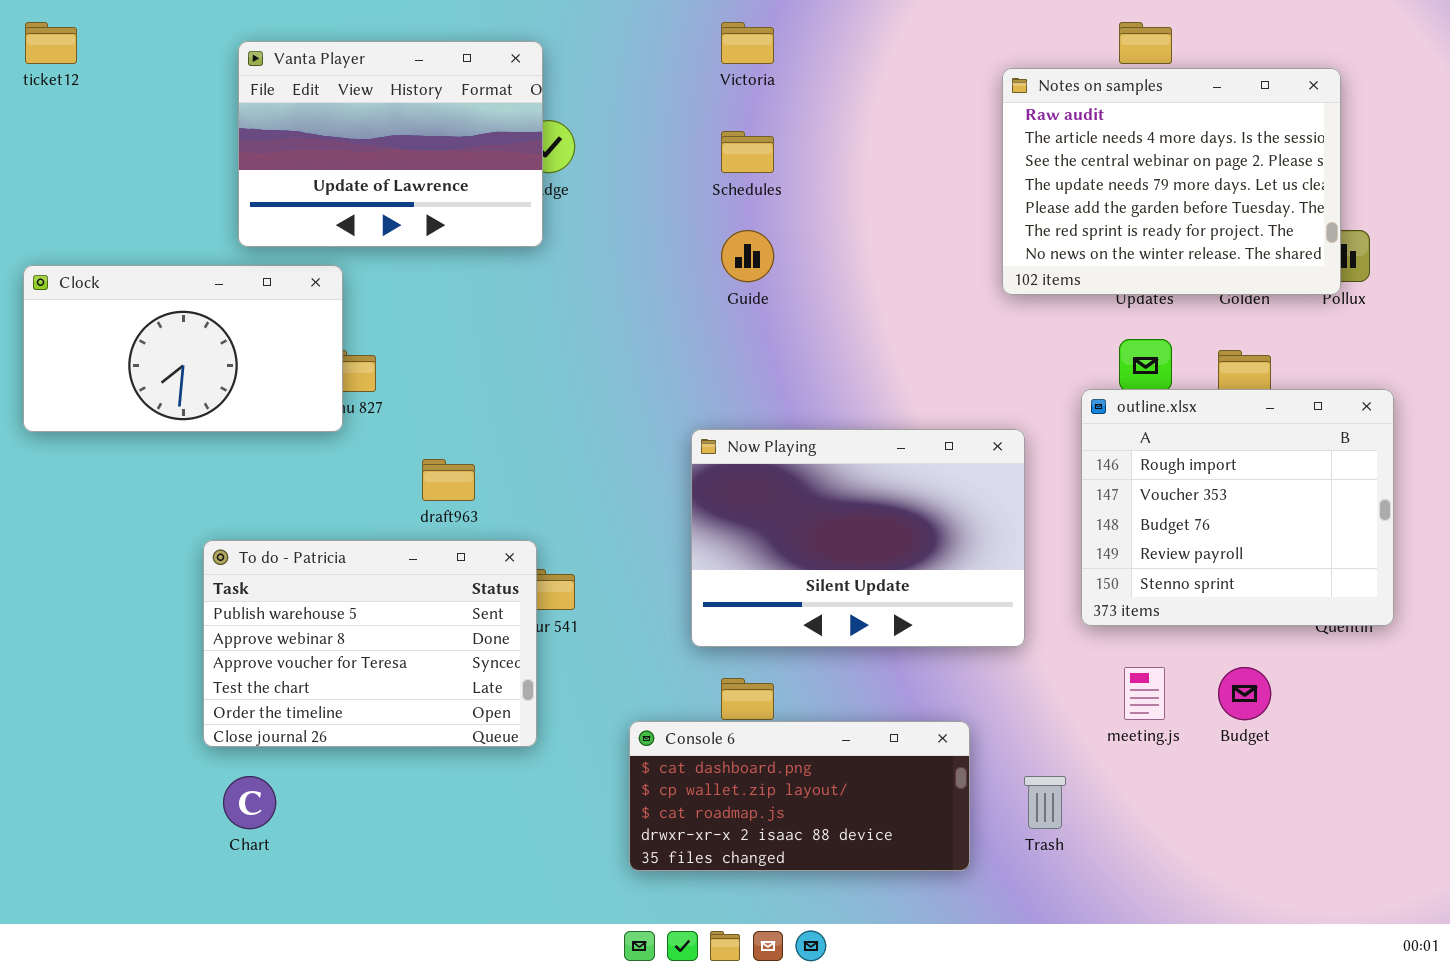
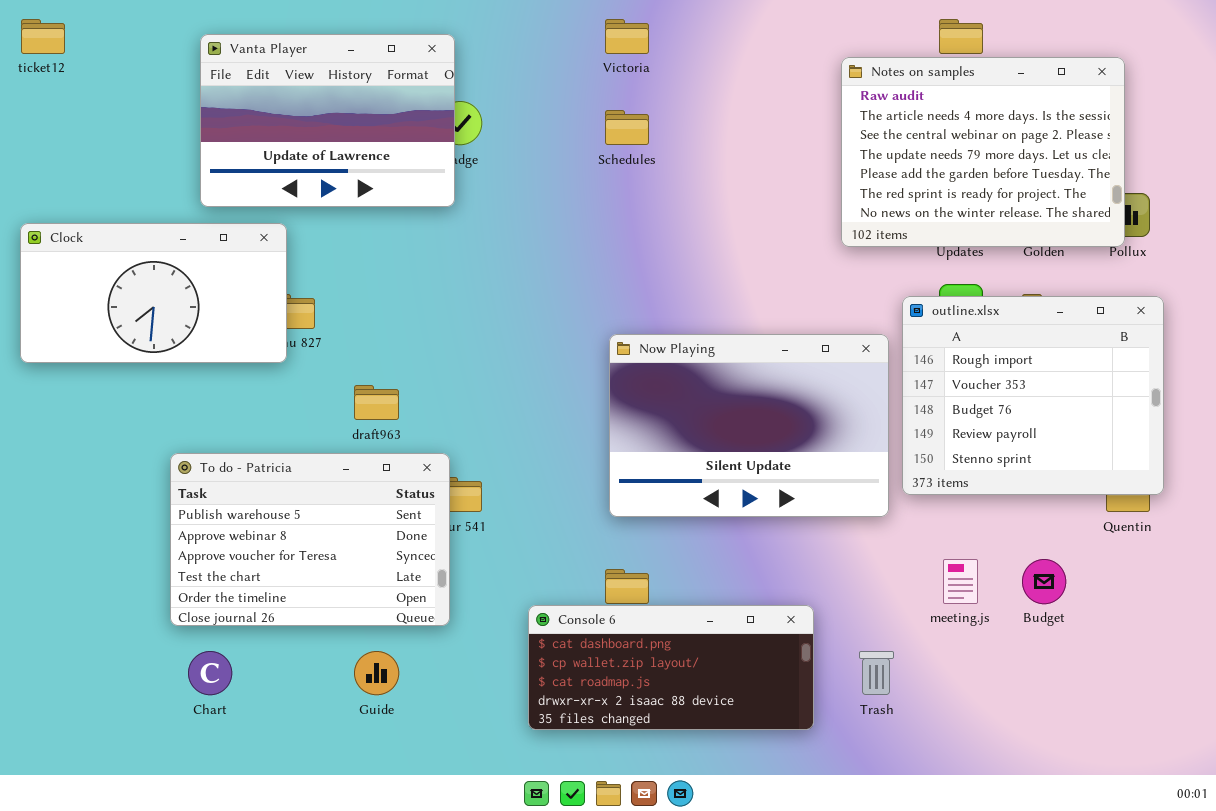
Guide: [721,230,774,282] -> [354,651,399,695], moved
outline.xlsx: [1081,389,1394,626] -> [902,296,1164,495], moved
Now Playing: [691,429,1025,647] -> [609,334,889,517], moved

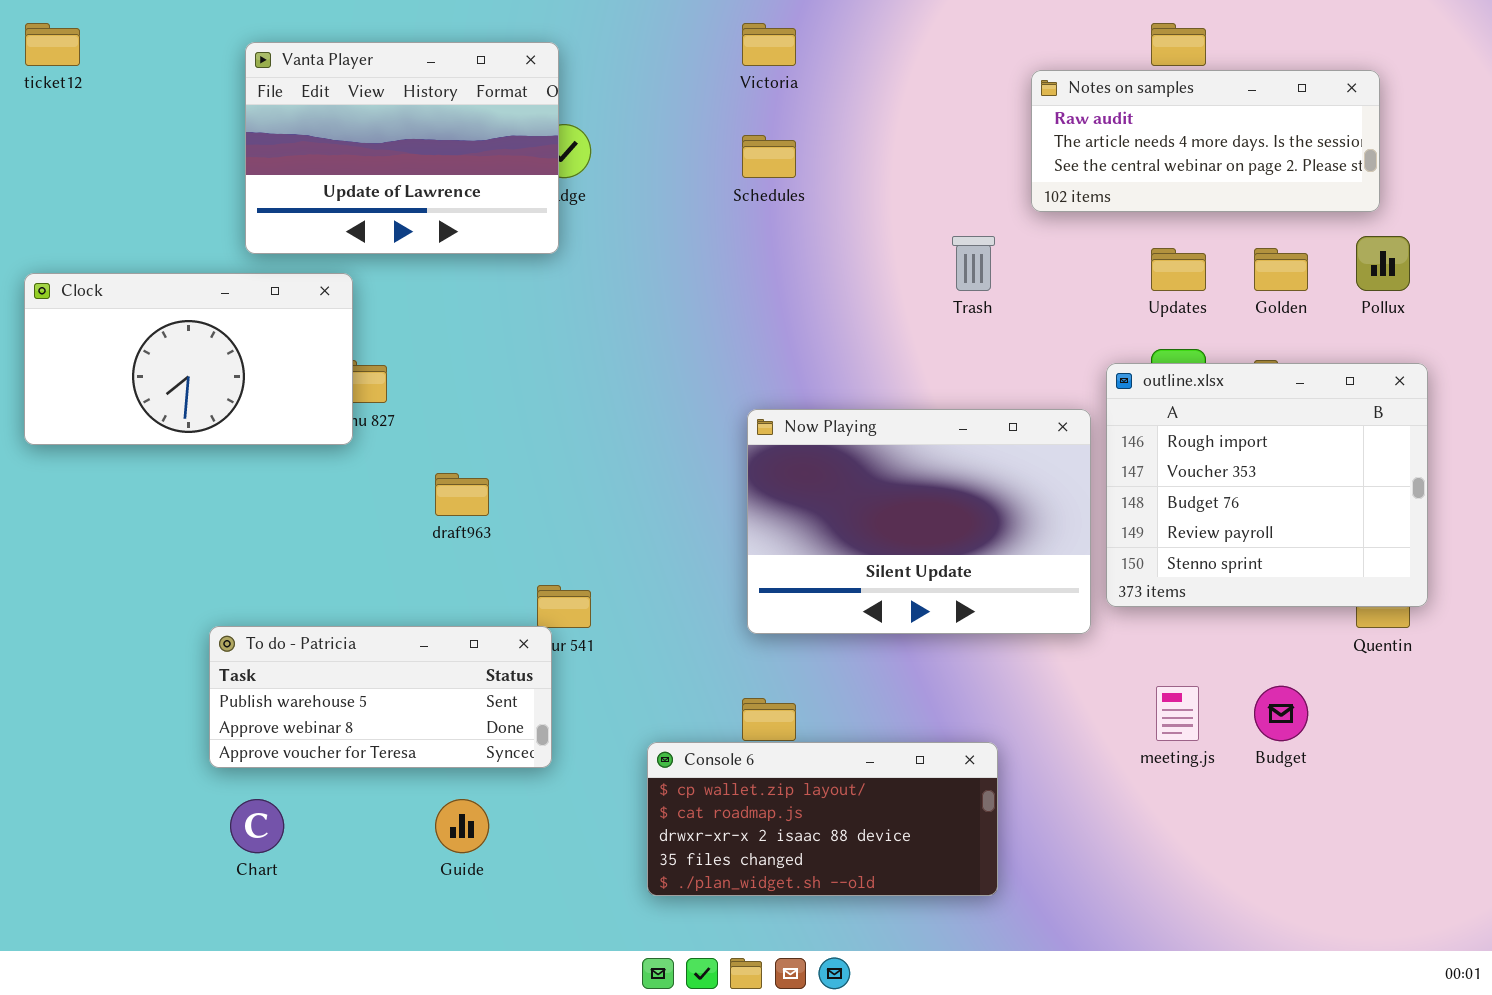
Notes on samples: [841,57,1125,247] -> [1031,70,1380,212], resized
To do - Patricia: [170,453,450,626] -> [209,626,552,768], resized
Console 6: [528,605,814,730] -> [647,742,998,896], scrolled down 1 row
Trash: [859,651,894,695] -> [952,236,995,291], moved

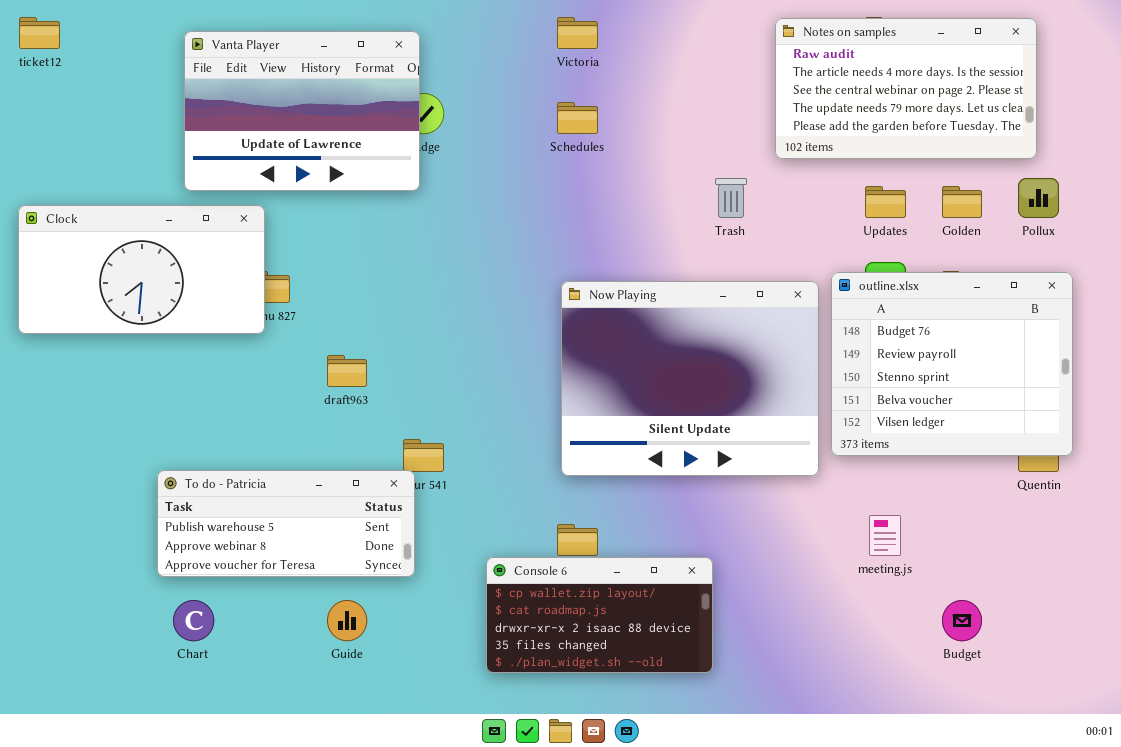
Notes on samples: [1031,70,1380,212] -> [775,18,1037,159], resized
outline.xlsx: [1106,363,1428,607] -> [831,272,1073,456], scrolled down 2 rows
Now Playing: [747,409,1091,634] -> [561,281,819,476], resized
Budget: [1254,686,1308,741] -> [942,600,982,641], moved
Console 6: [647,742,998,896] -> [486,557,713,673], resized

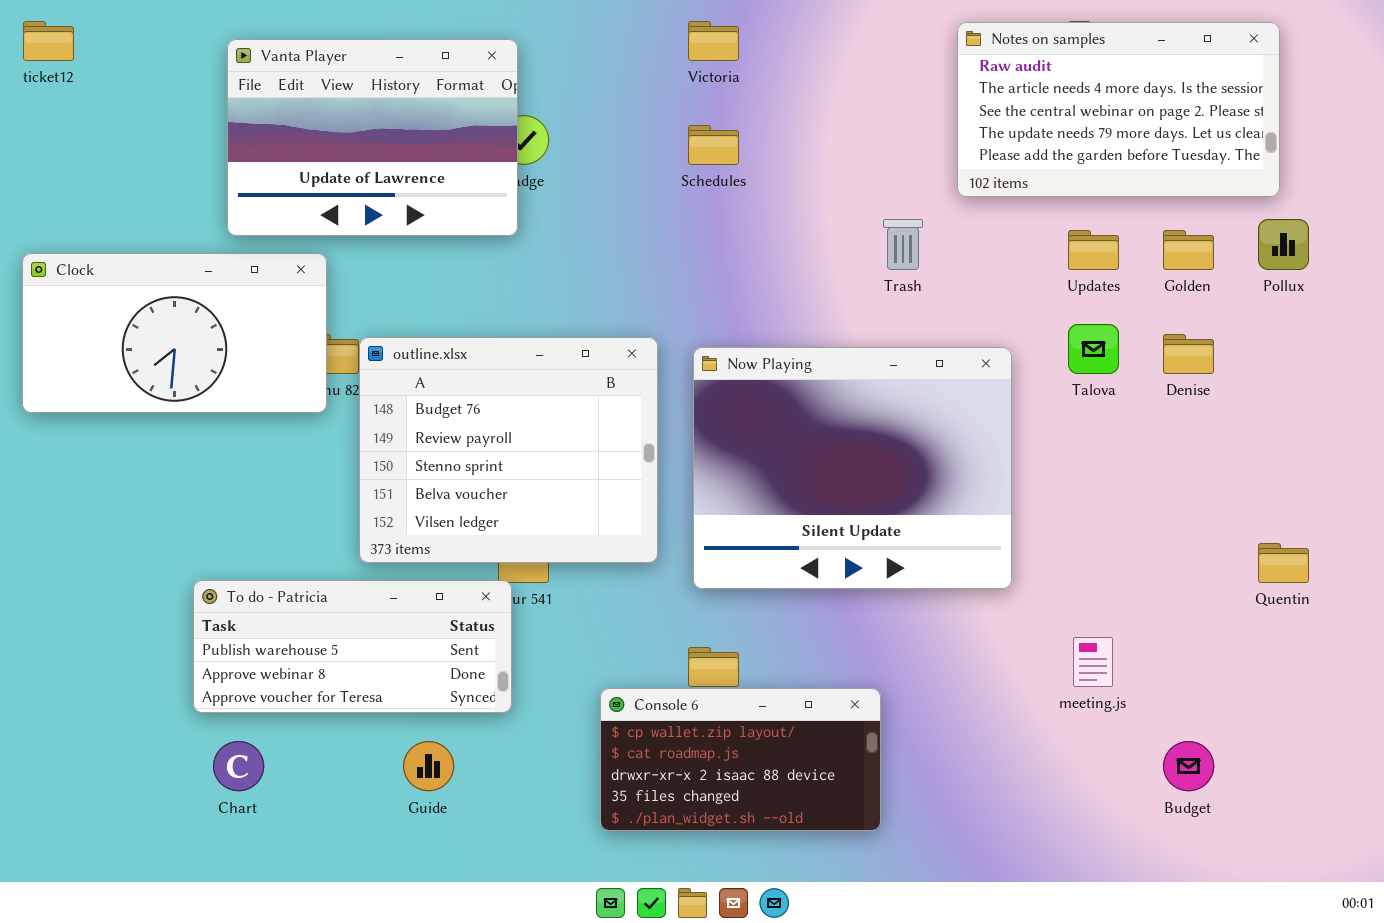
outline.xlsx: [831,272,1073,456] -> [359,337,658,563], moved

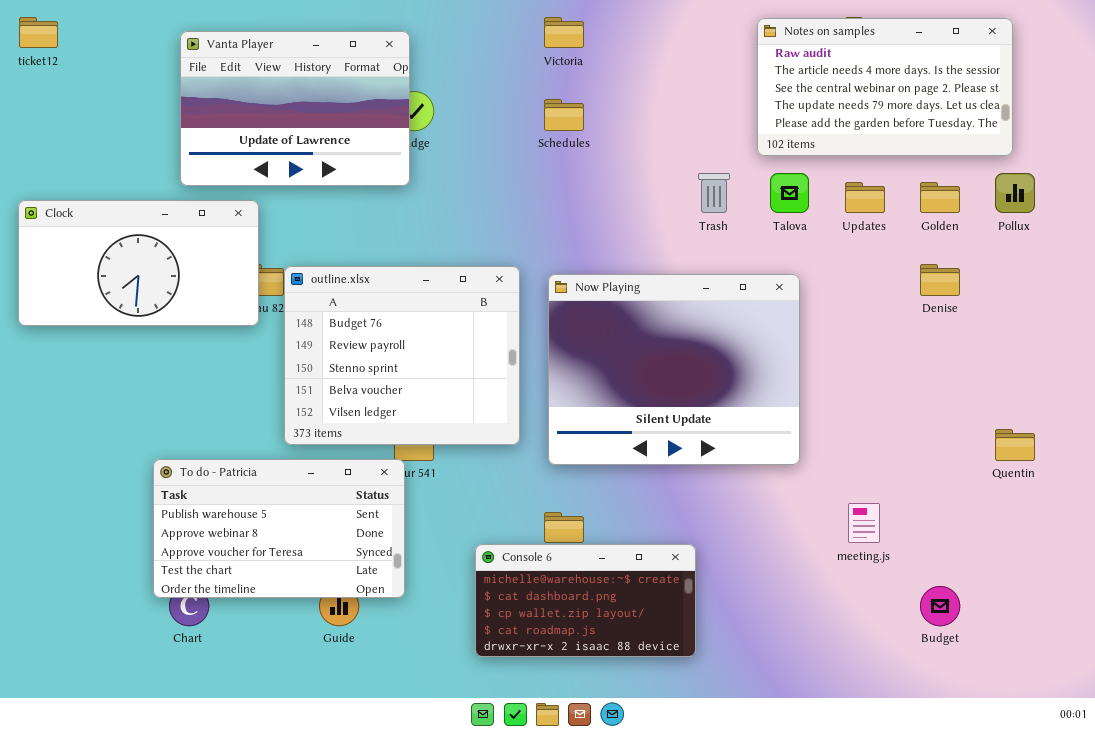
Talova: [1068,324,1119,374] -> [770,173,809,213], moved
To do - Patricia: [193,580,512,713] -> [153,459,405,598], resized
Console 6: [600,688,881,831] -> [475,544,696,657], scrolled up 2 rows

